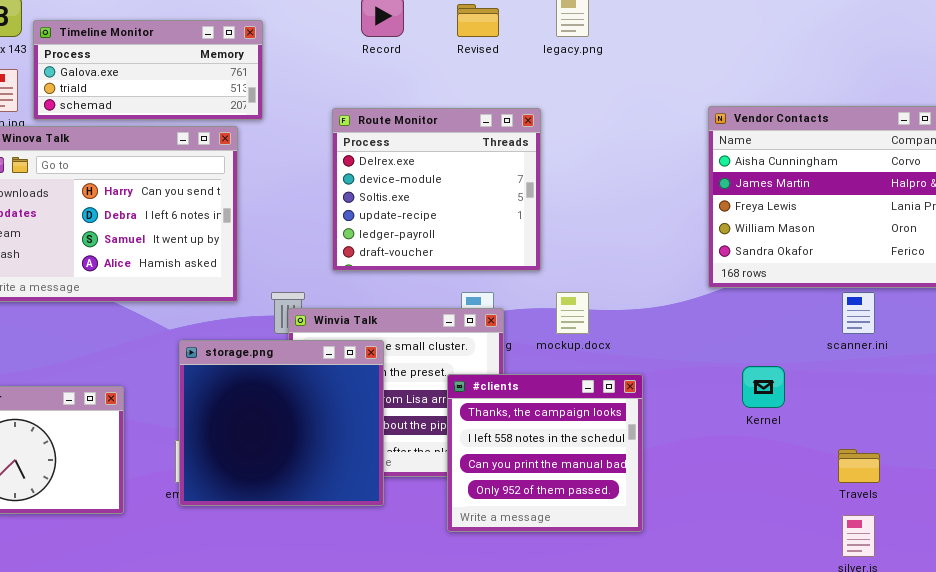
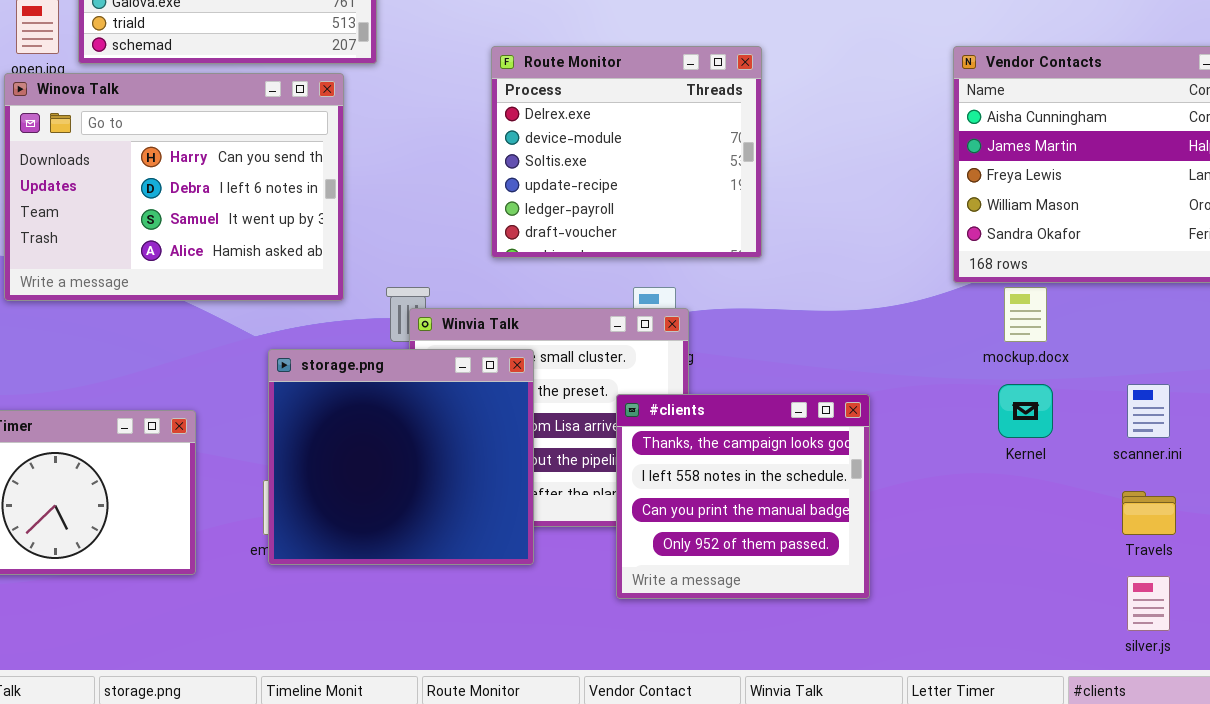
Route Monitor: [332,108,541,271] -> [491,46,762,258], moved
mockup.docx: [556,292,589,334] -> [1004,287,1047,342], moved
scanner.ini: [842,292,875,334] -> [1127,384,1170,438], moved

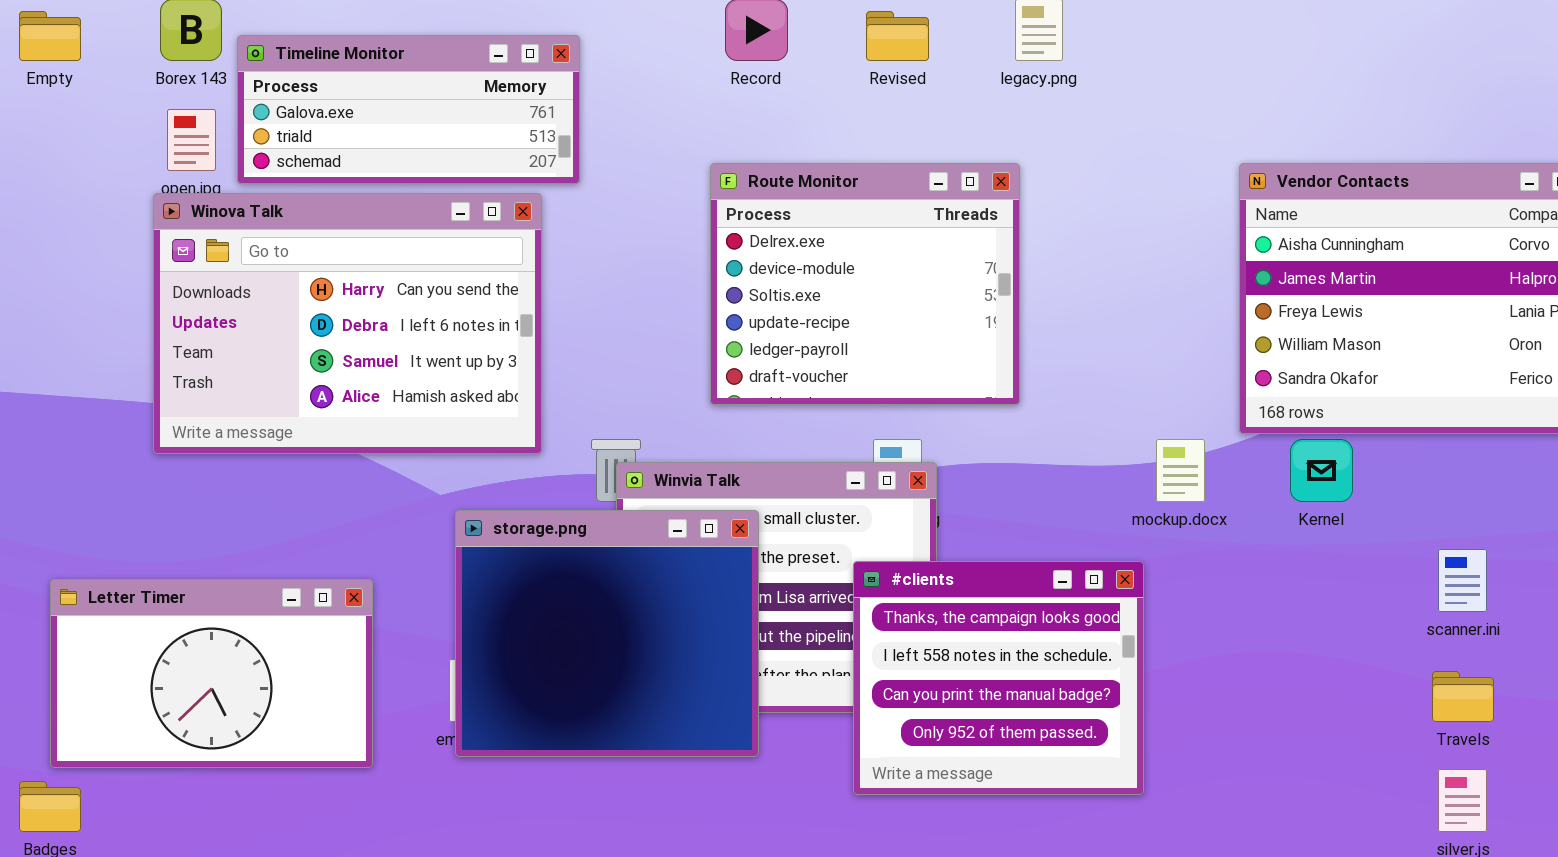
mockup.docx: [1004,287,1047,342] -> [1156,439,1205,502], moved
Kernel: [998,384,1053,438] -> [1290,439,1353,502], moved

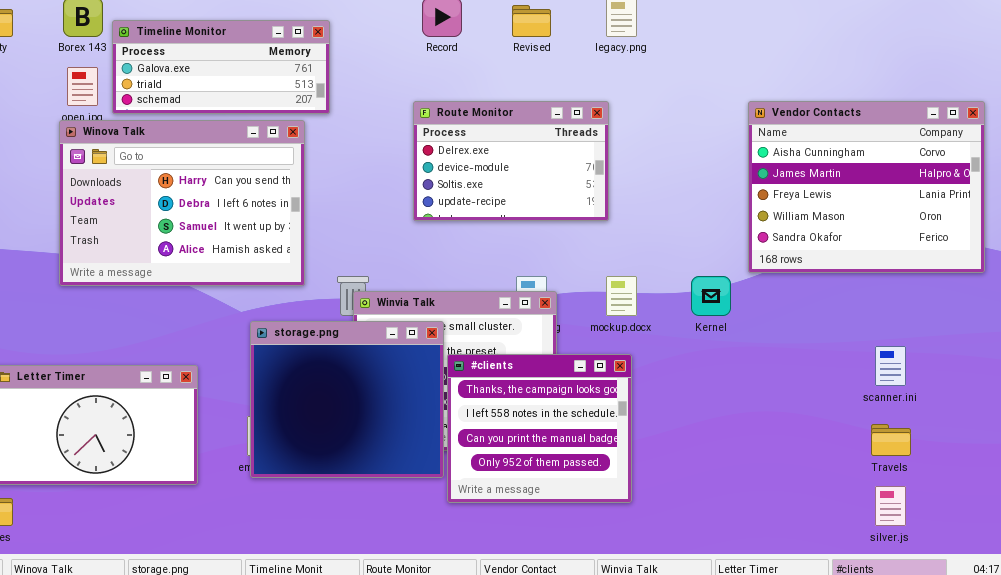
Route Monitor: [710,163,1020,405] -> [413,101,609,221], resized
mockup.docx: [1156,439,1205,502] -> [606,276,637,316], moved
Kernel: [1290,439,1353,502] -> [691,276,731,316], moved
#clients: [853,561,1144,795] -> [447,354,632,503], moved

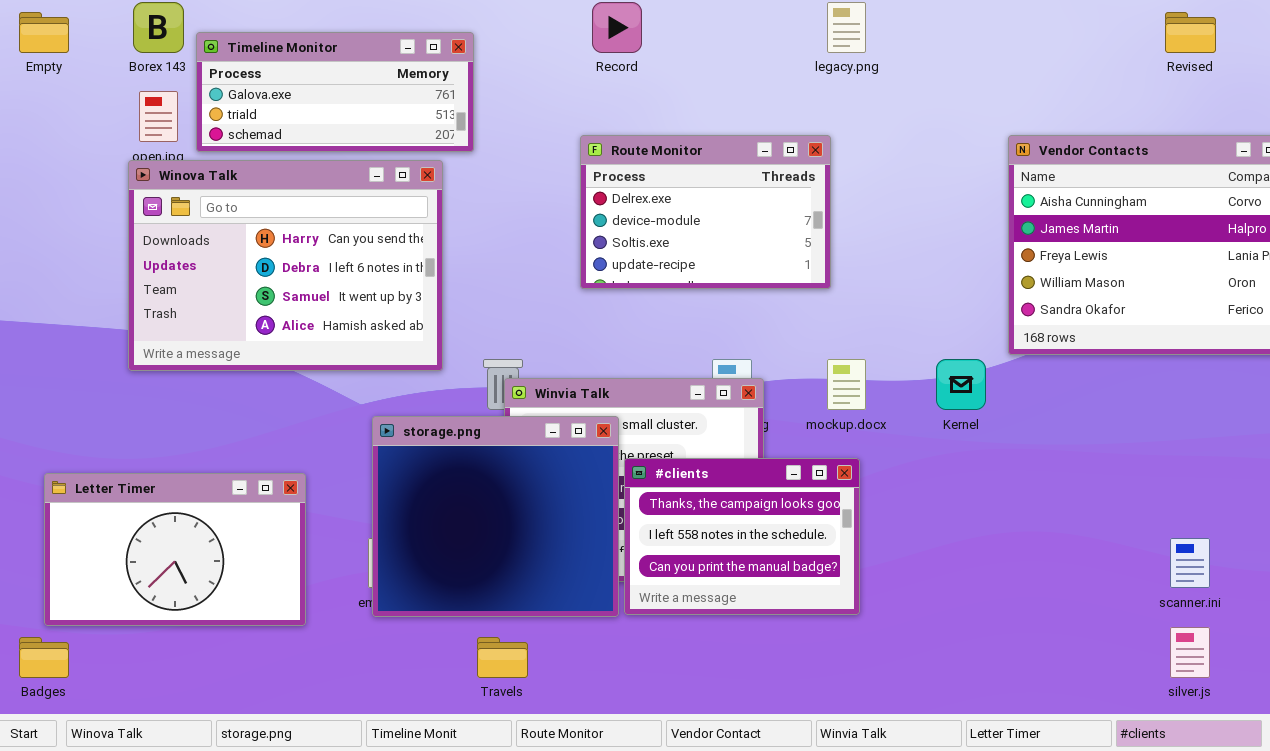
Revised: [512,5,551,37] -> [1165,12,1216,53], moved
scanner.ini: [875,346,906,386] -> [1170,538,1210,588], moved
#clients: [447,354,632,503] -> [624,458,860,615], resized
Travels: [871,424,911,456] -> [477,637,528,678], moved

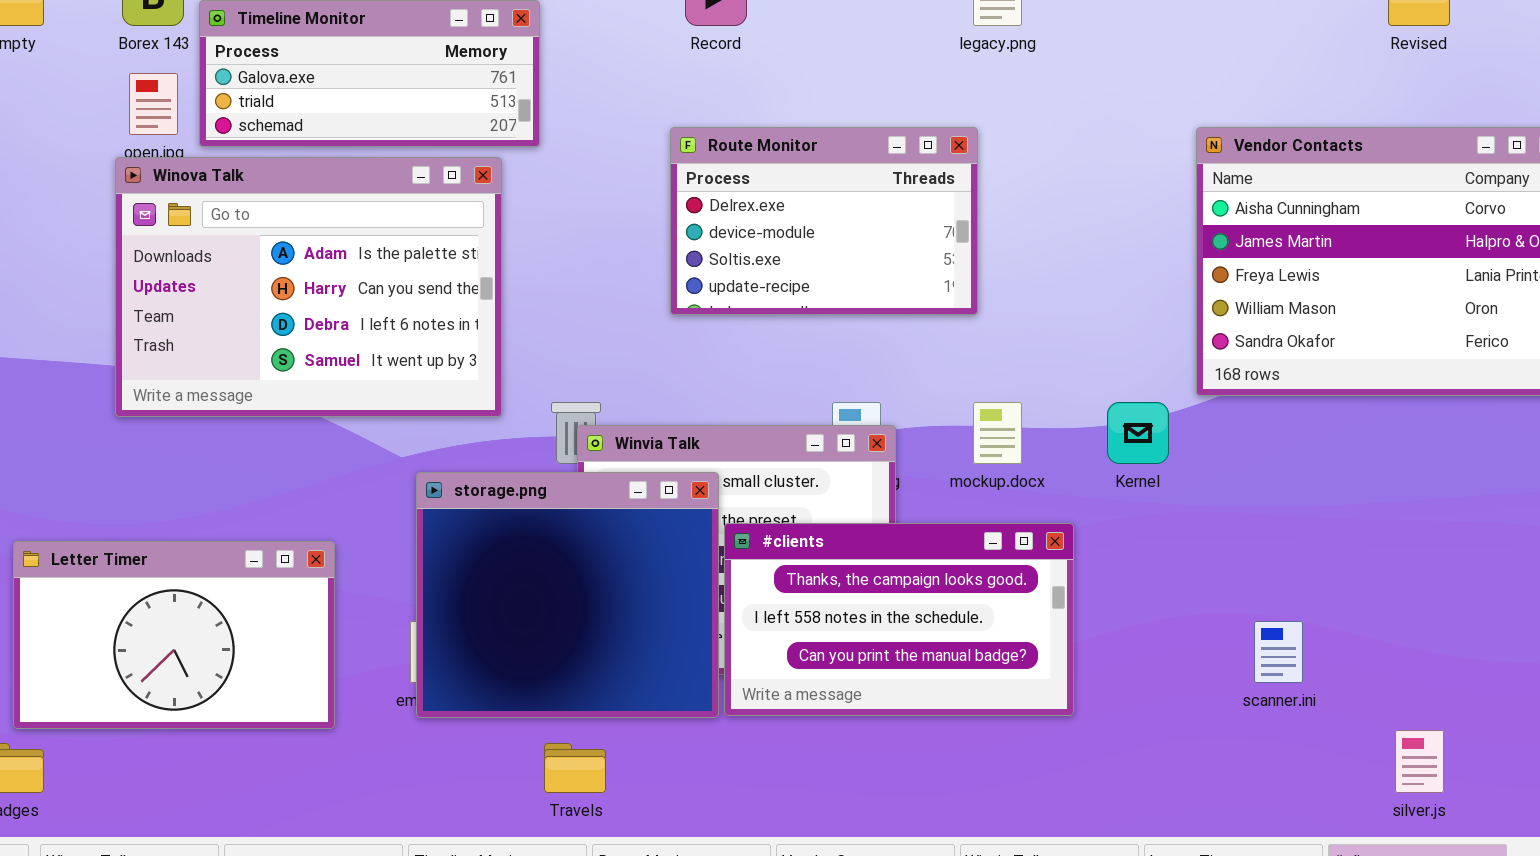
Winova Talk: [128,160,443,371] -> [115,157,502,417], scrolled up 1 row
#clients: [624,458,860,615] -> [724,523,1074,716], resized
scanner.ini: [1170,538,1210,588] -> [1254,621,1303,683], moved

